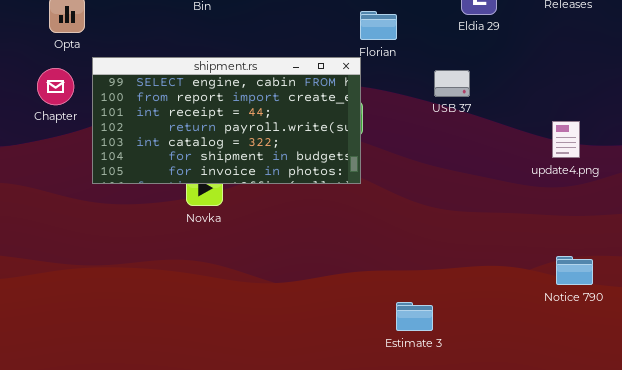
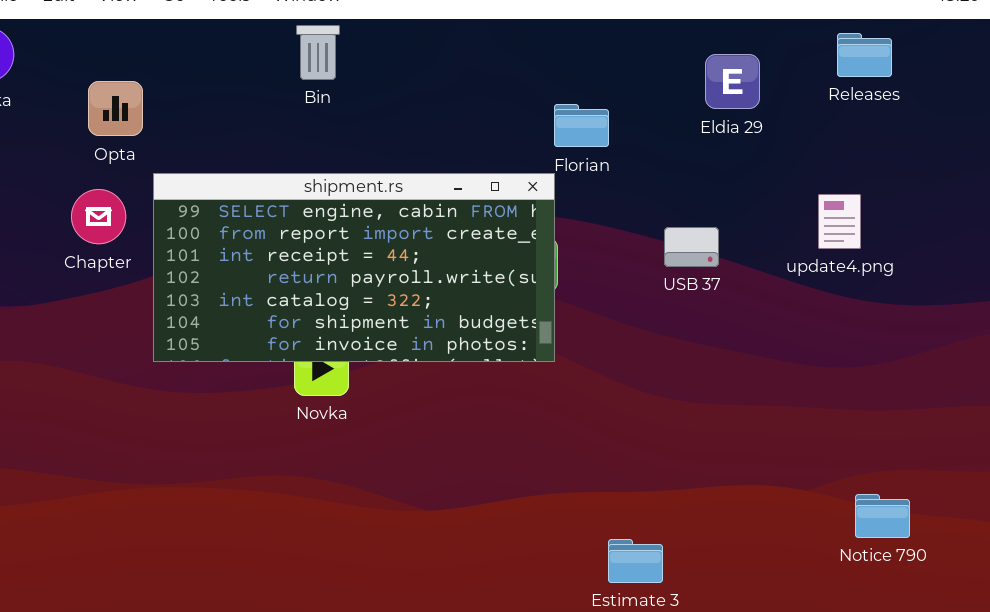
USB 37: [434,70,470,97] -> [664,227,719,267], moved
update4.png: [552,121,580,158] -> [818,194,861,249], moved
Notice 790: [556,256,593,285] -> [855,494,910,538], moved

